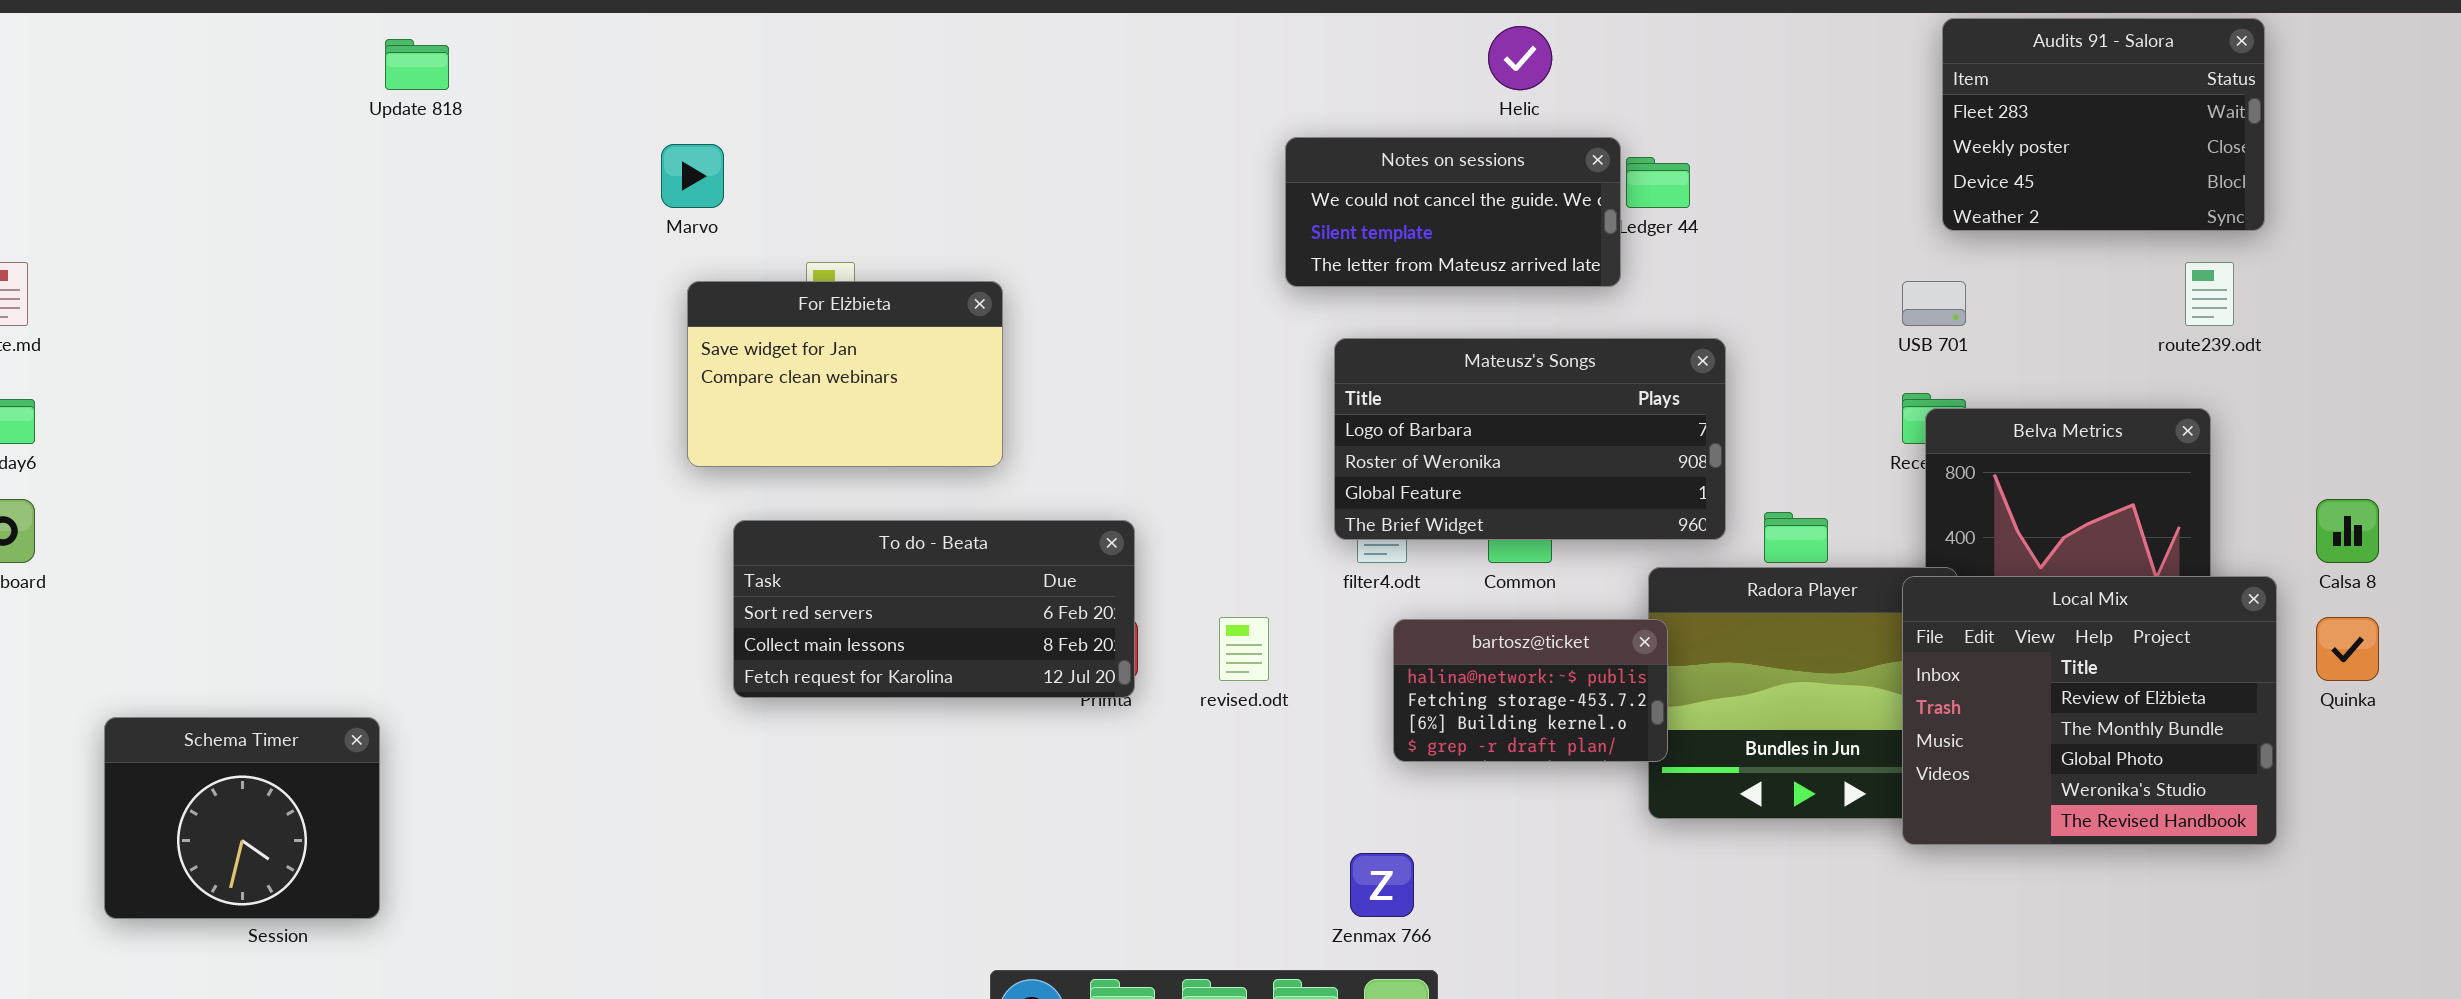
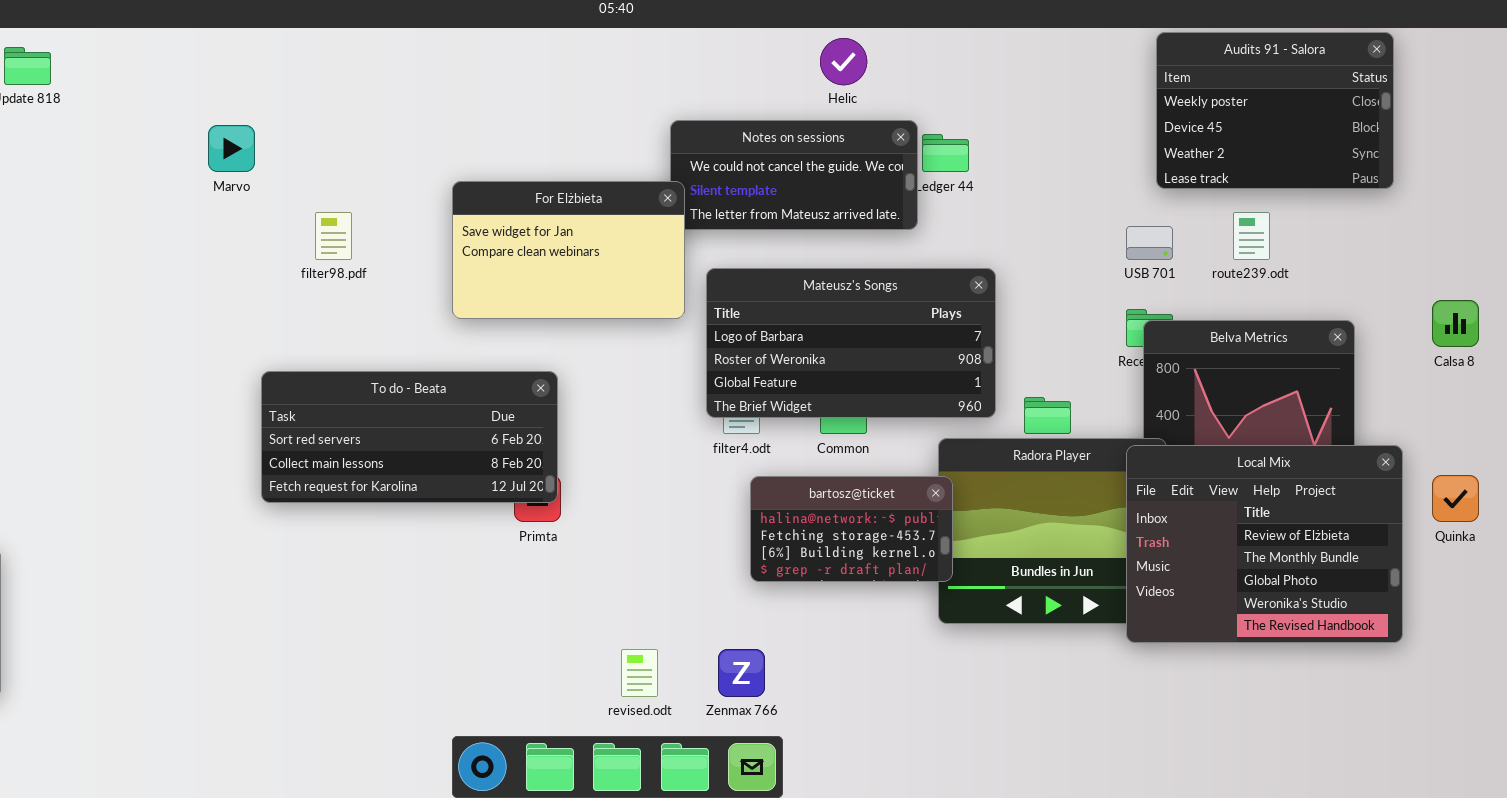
Audits 91 - Salora: [1942,18,2265,231] -> [1156,32,1394,189], scrolled down 1 row
route239.odt: [2185,262,2234,326] -> [1233,212,1270,260], moved
For Elżbieta: [687,281,1003,467] -> [452,181,685,319], moved
Calsa 8: [2316,499,2379,563] -> [1432,300,1479,347], moved
To do - Beata: [733,520,1135,698] -> [261,371,558,503], moved
revised.odt: [1219,617,1269,681] -> [621,649,658,697], moved

